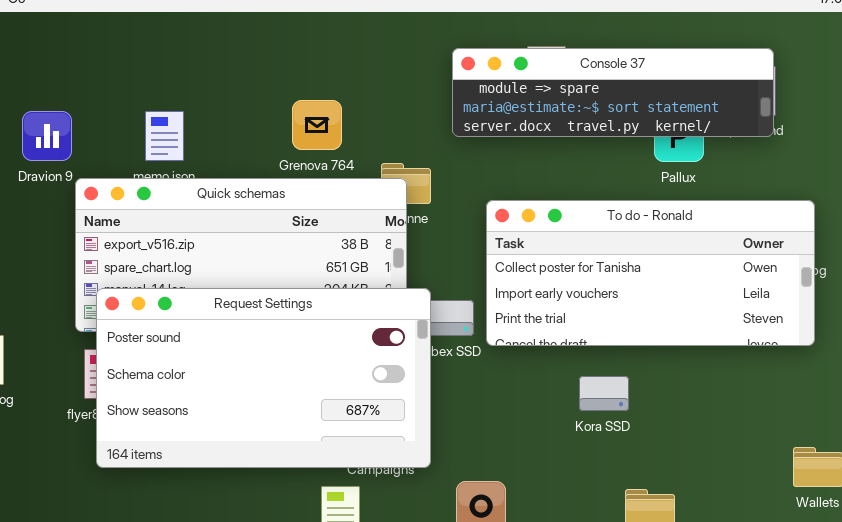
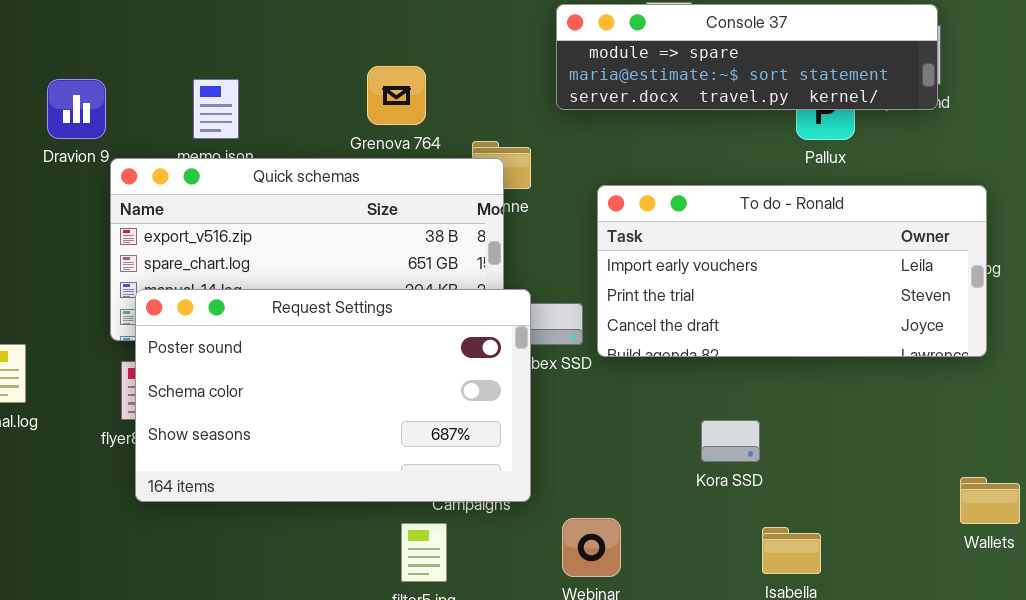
To do - Ronald: [486,200,815,346] -> [597,185,987,357], scrolled down 1 row
Kora SSD: [579,376,629,411] -> [701,420,760,462], moved

